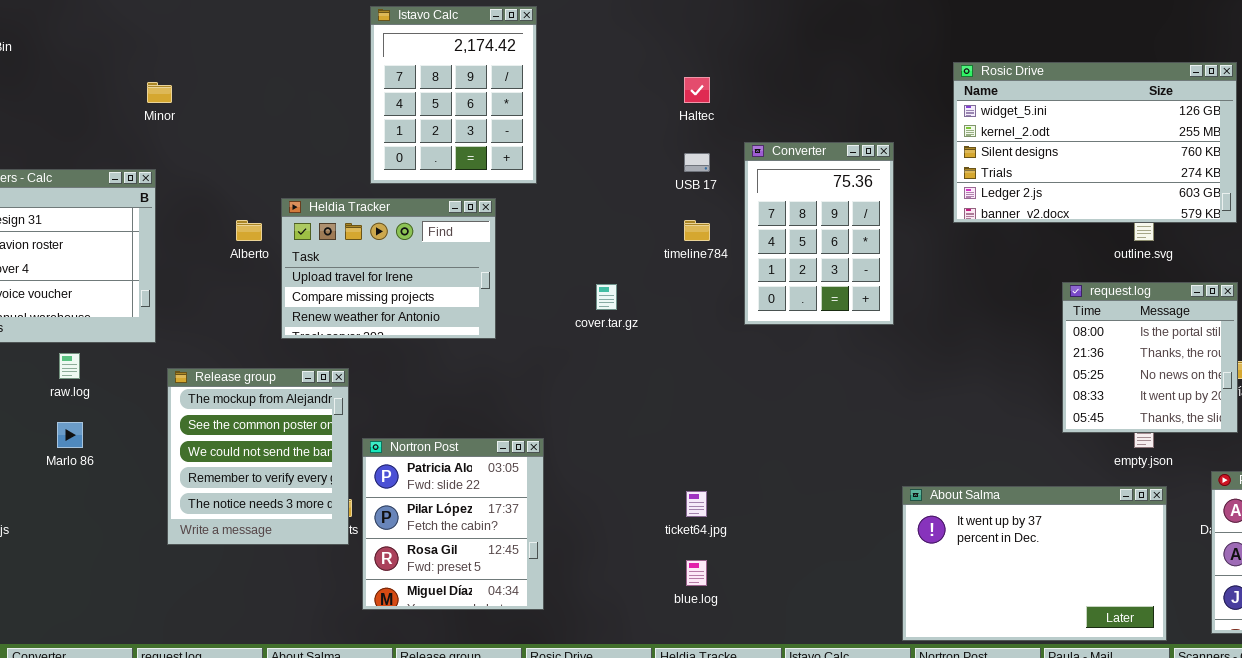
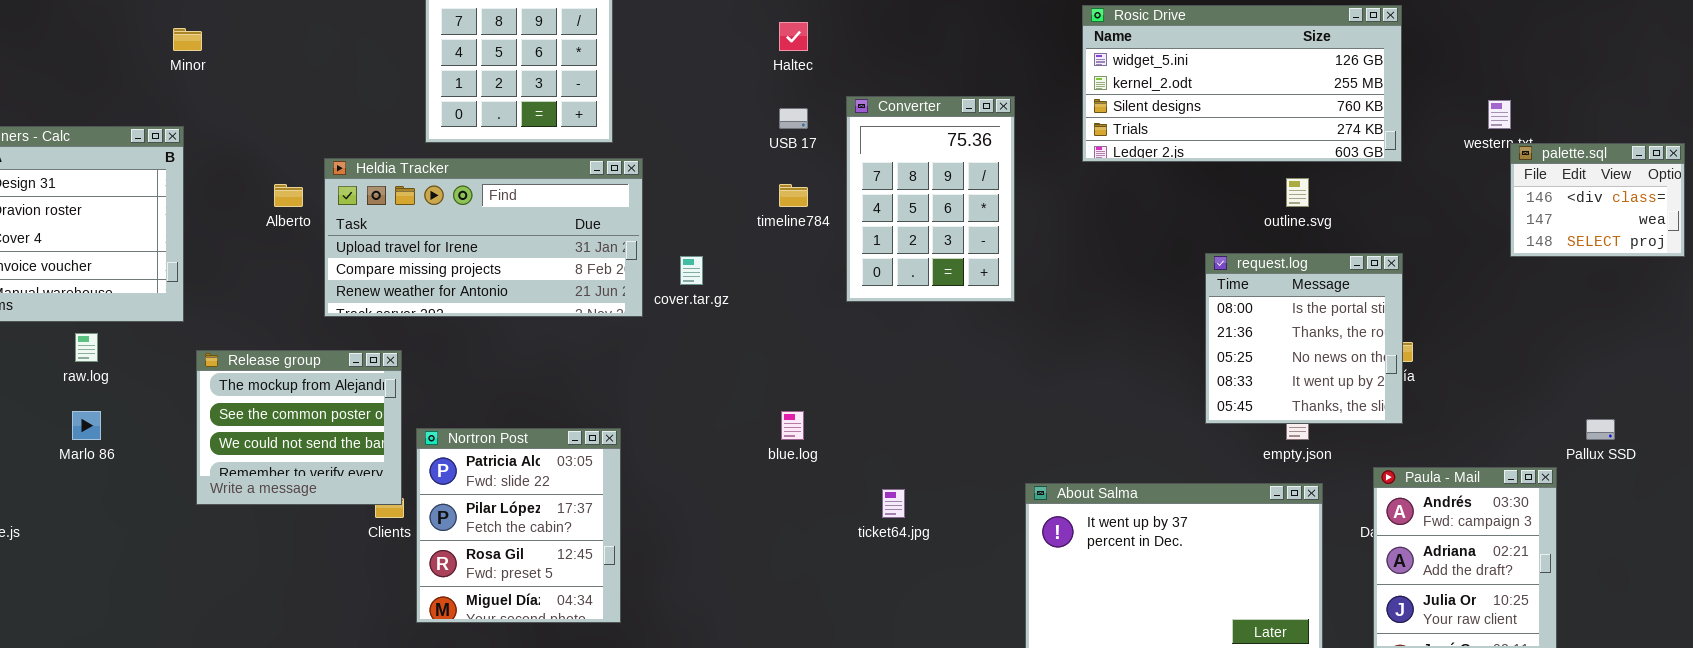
Rosic Drive: [953,62,1237,223] -> [1082,5,1402,162], resized
Heldia Tracker: [281,198,496,339] -> [324,158,643,317], resized
Release group: [167,368,349,545] -> [196,350,402,505], resized
ticket64.jpg: [686,491,707,517] -> [882,489,905,518], moved
blue.log: [686,560,707,586] -> [781,411,804,440], moved

